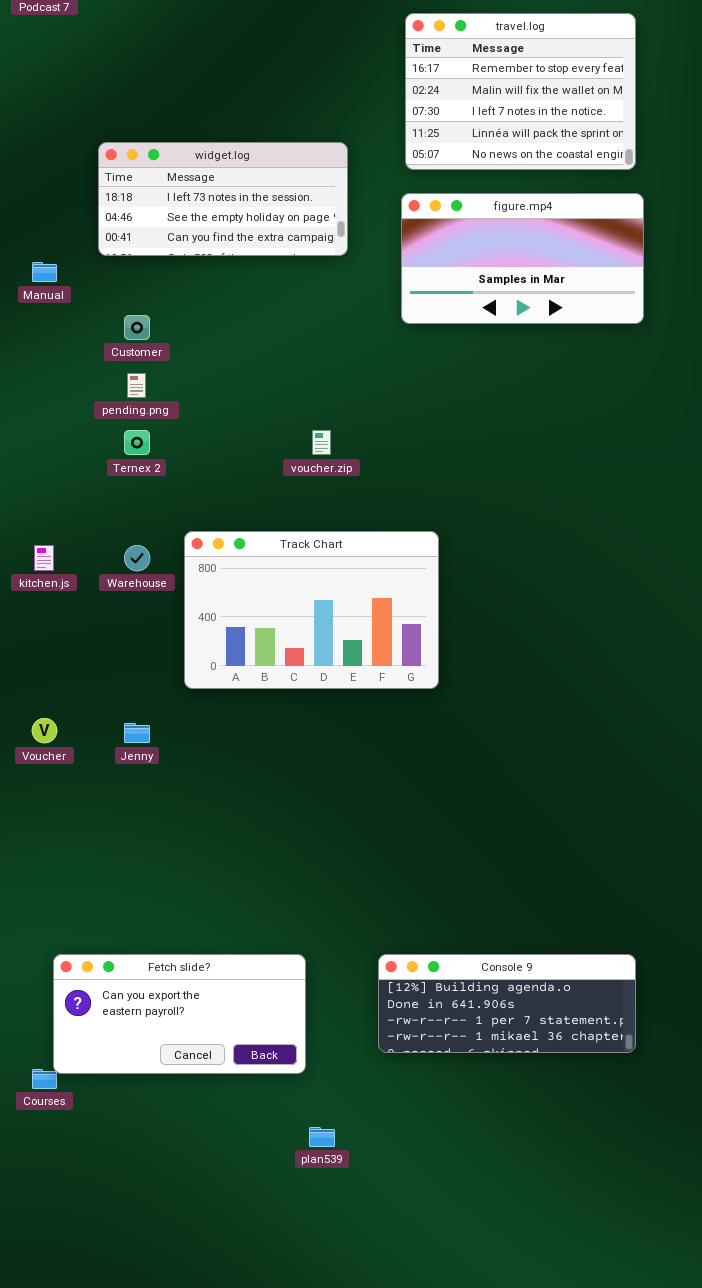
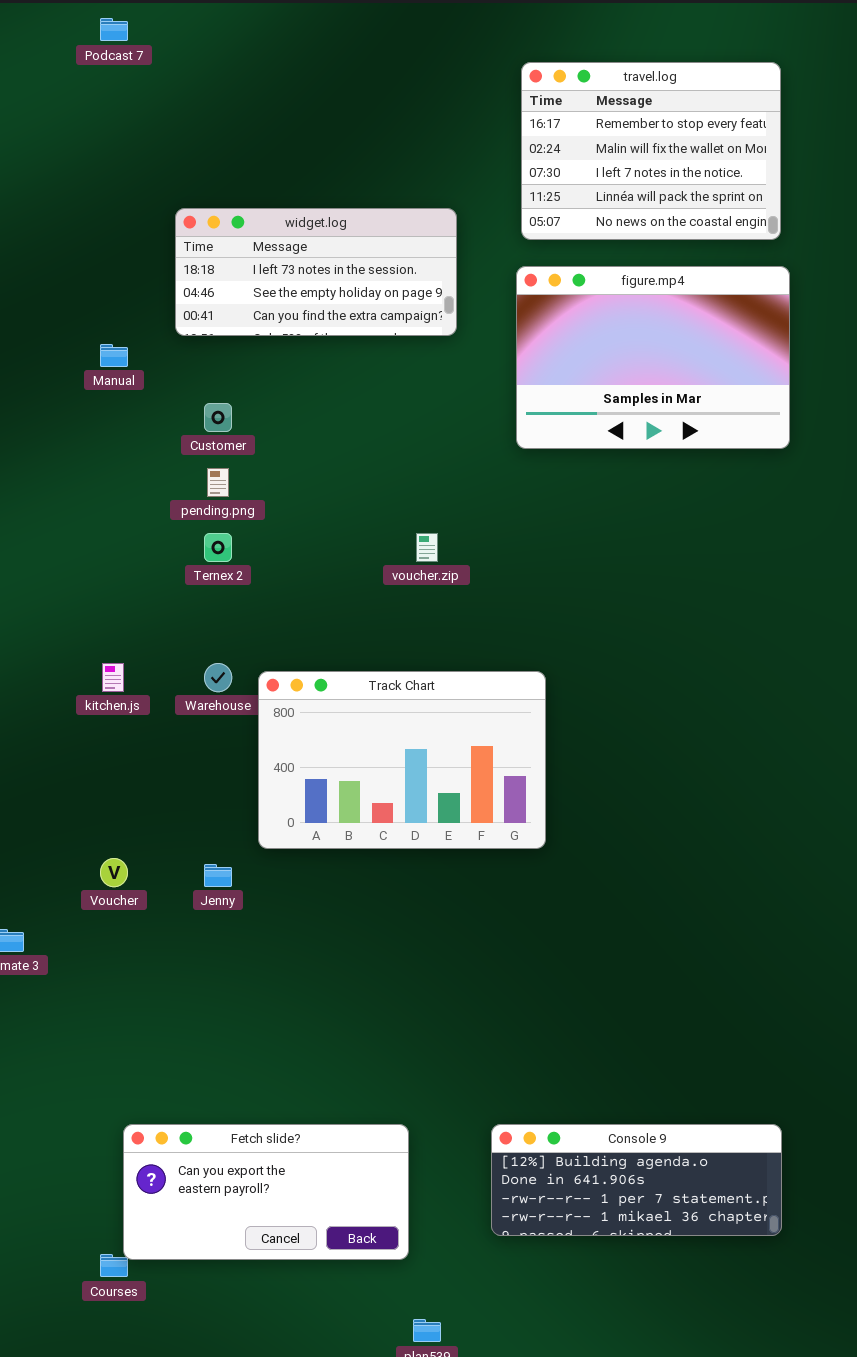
figure.mp4: [401,193,644,324] -> [516,266,790,449], resized
Track Chart: [184,531,439,689] -> [258,671,546,849], moved

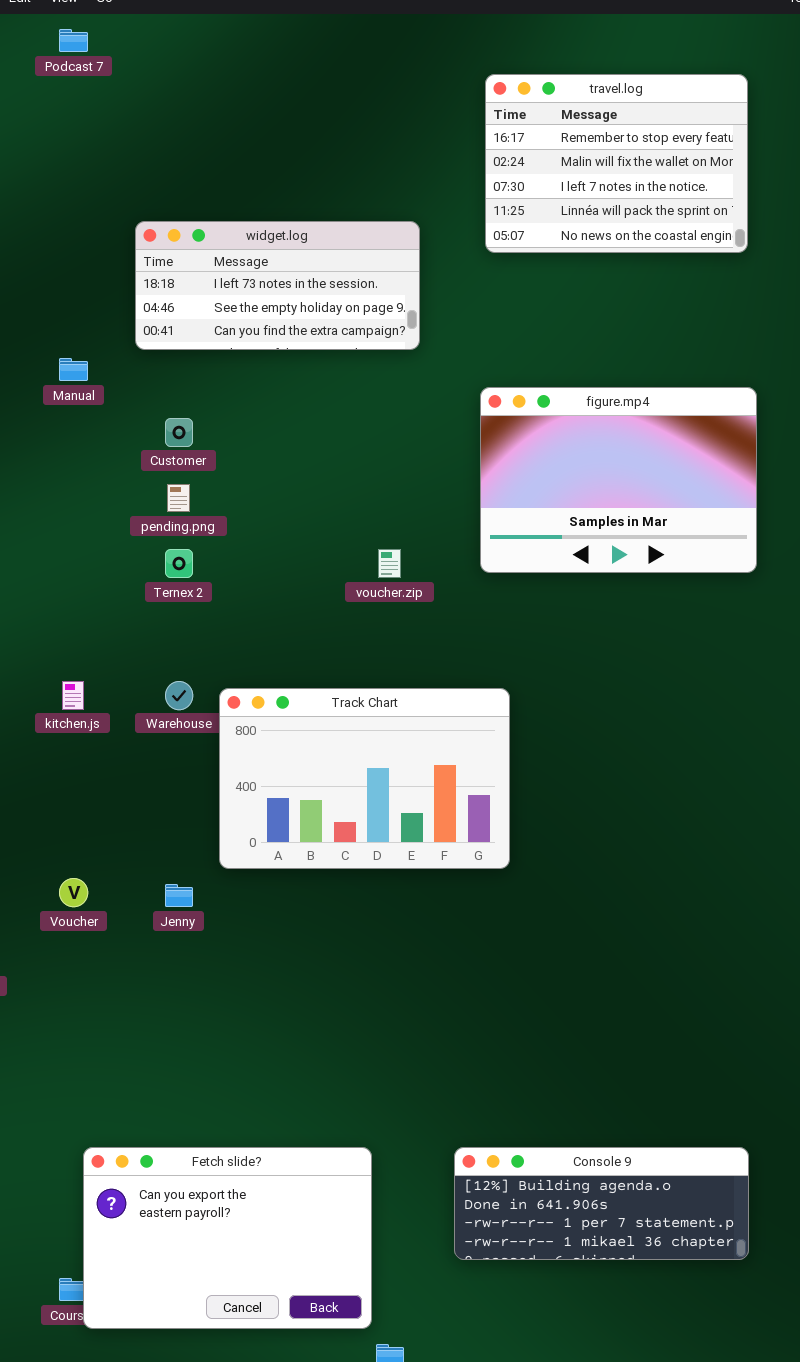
figure.mp4: [516,266,790,449] -> [480,387,757,573], moved
Fetch slide?: [123,1124,409,1260] -> [83,1147,372,1329], resized

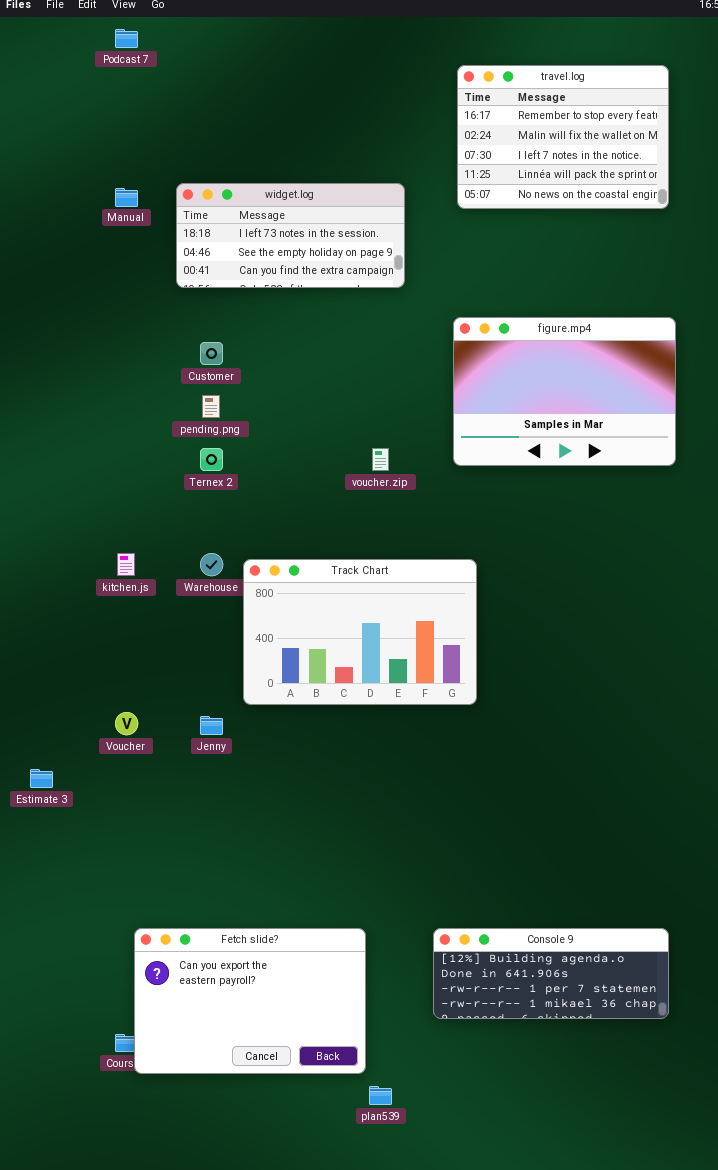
Manual: [59,358,88,381] -> [115,188,138,207], moved

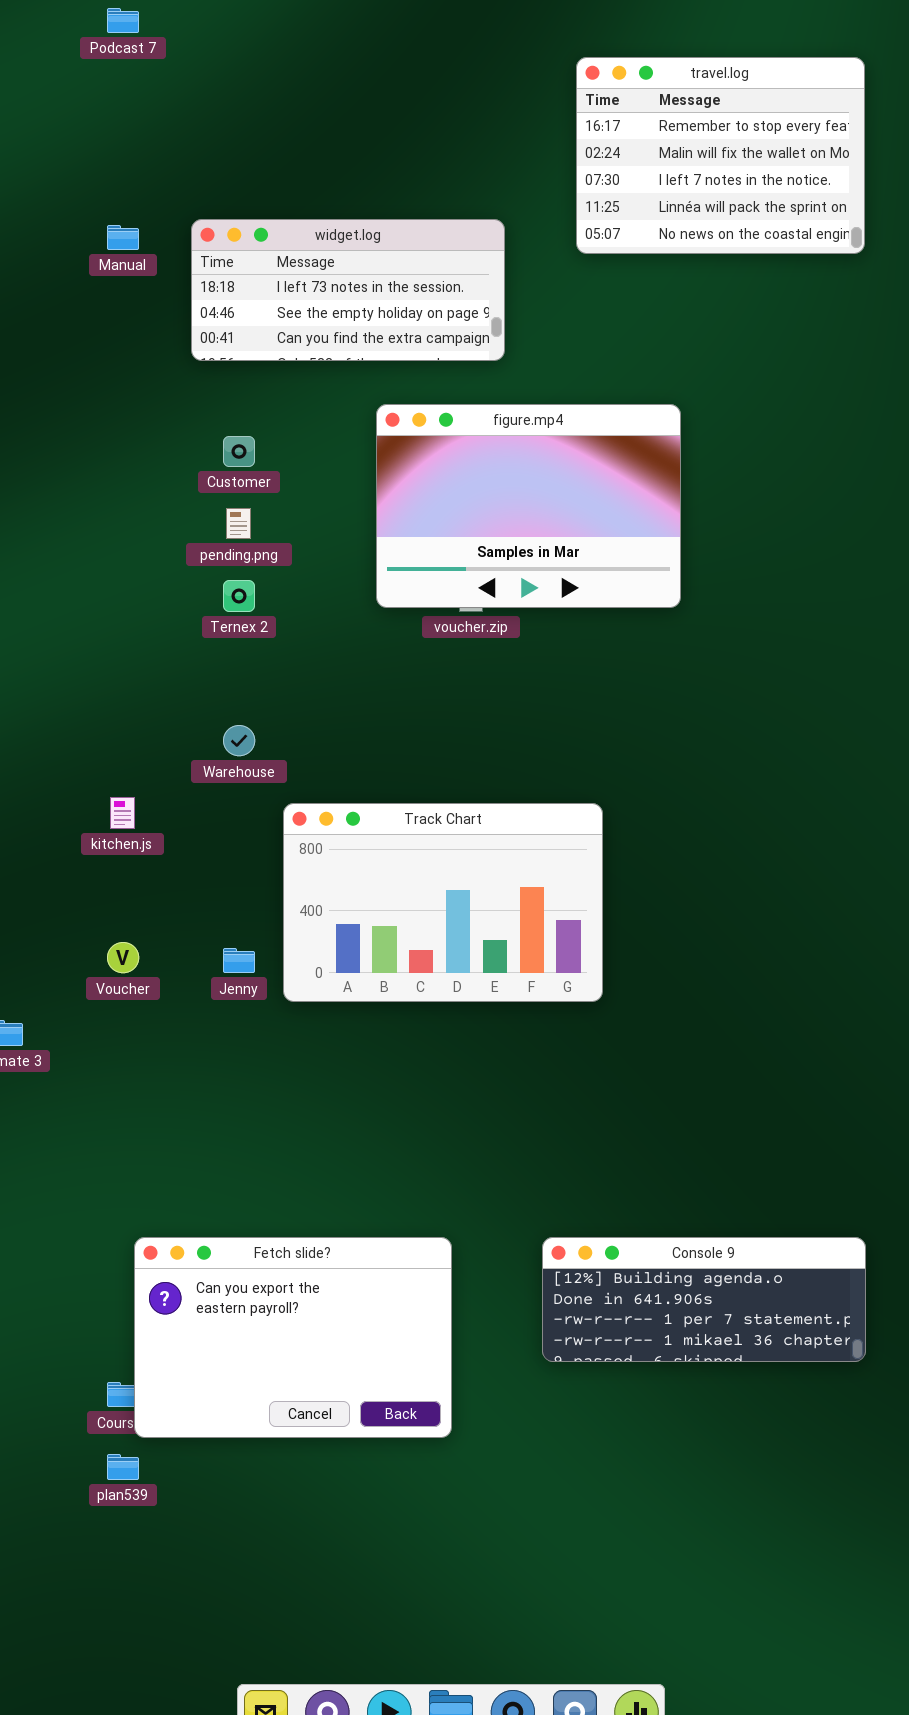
figure.mp4: [453,317,676,466] -> [376,404,681,608], moved
kitchen.js: [117,553,135,576] -> [110,797,135,829], moved
Track Chart: [243,559,477,705] -> [283,803,603,1002], moved
plan539: [369,1086,392,1105] -> [107,1454,139,1480], moved

